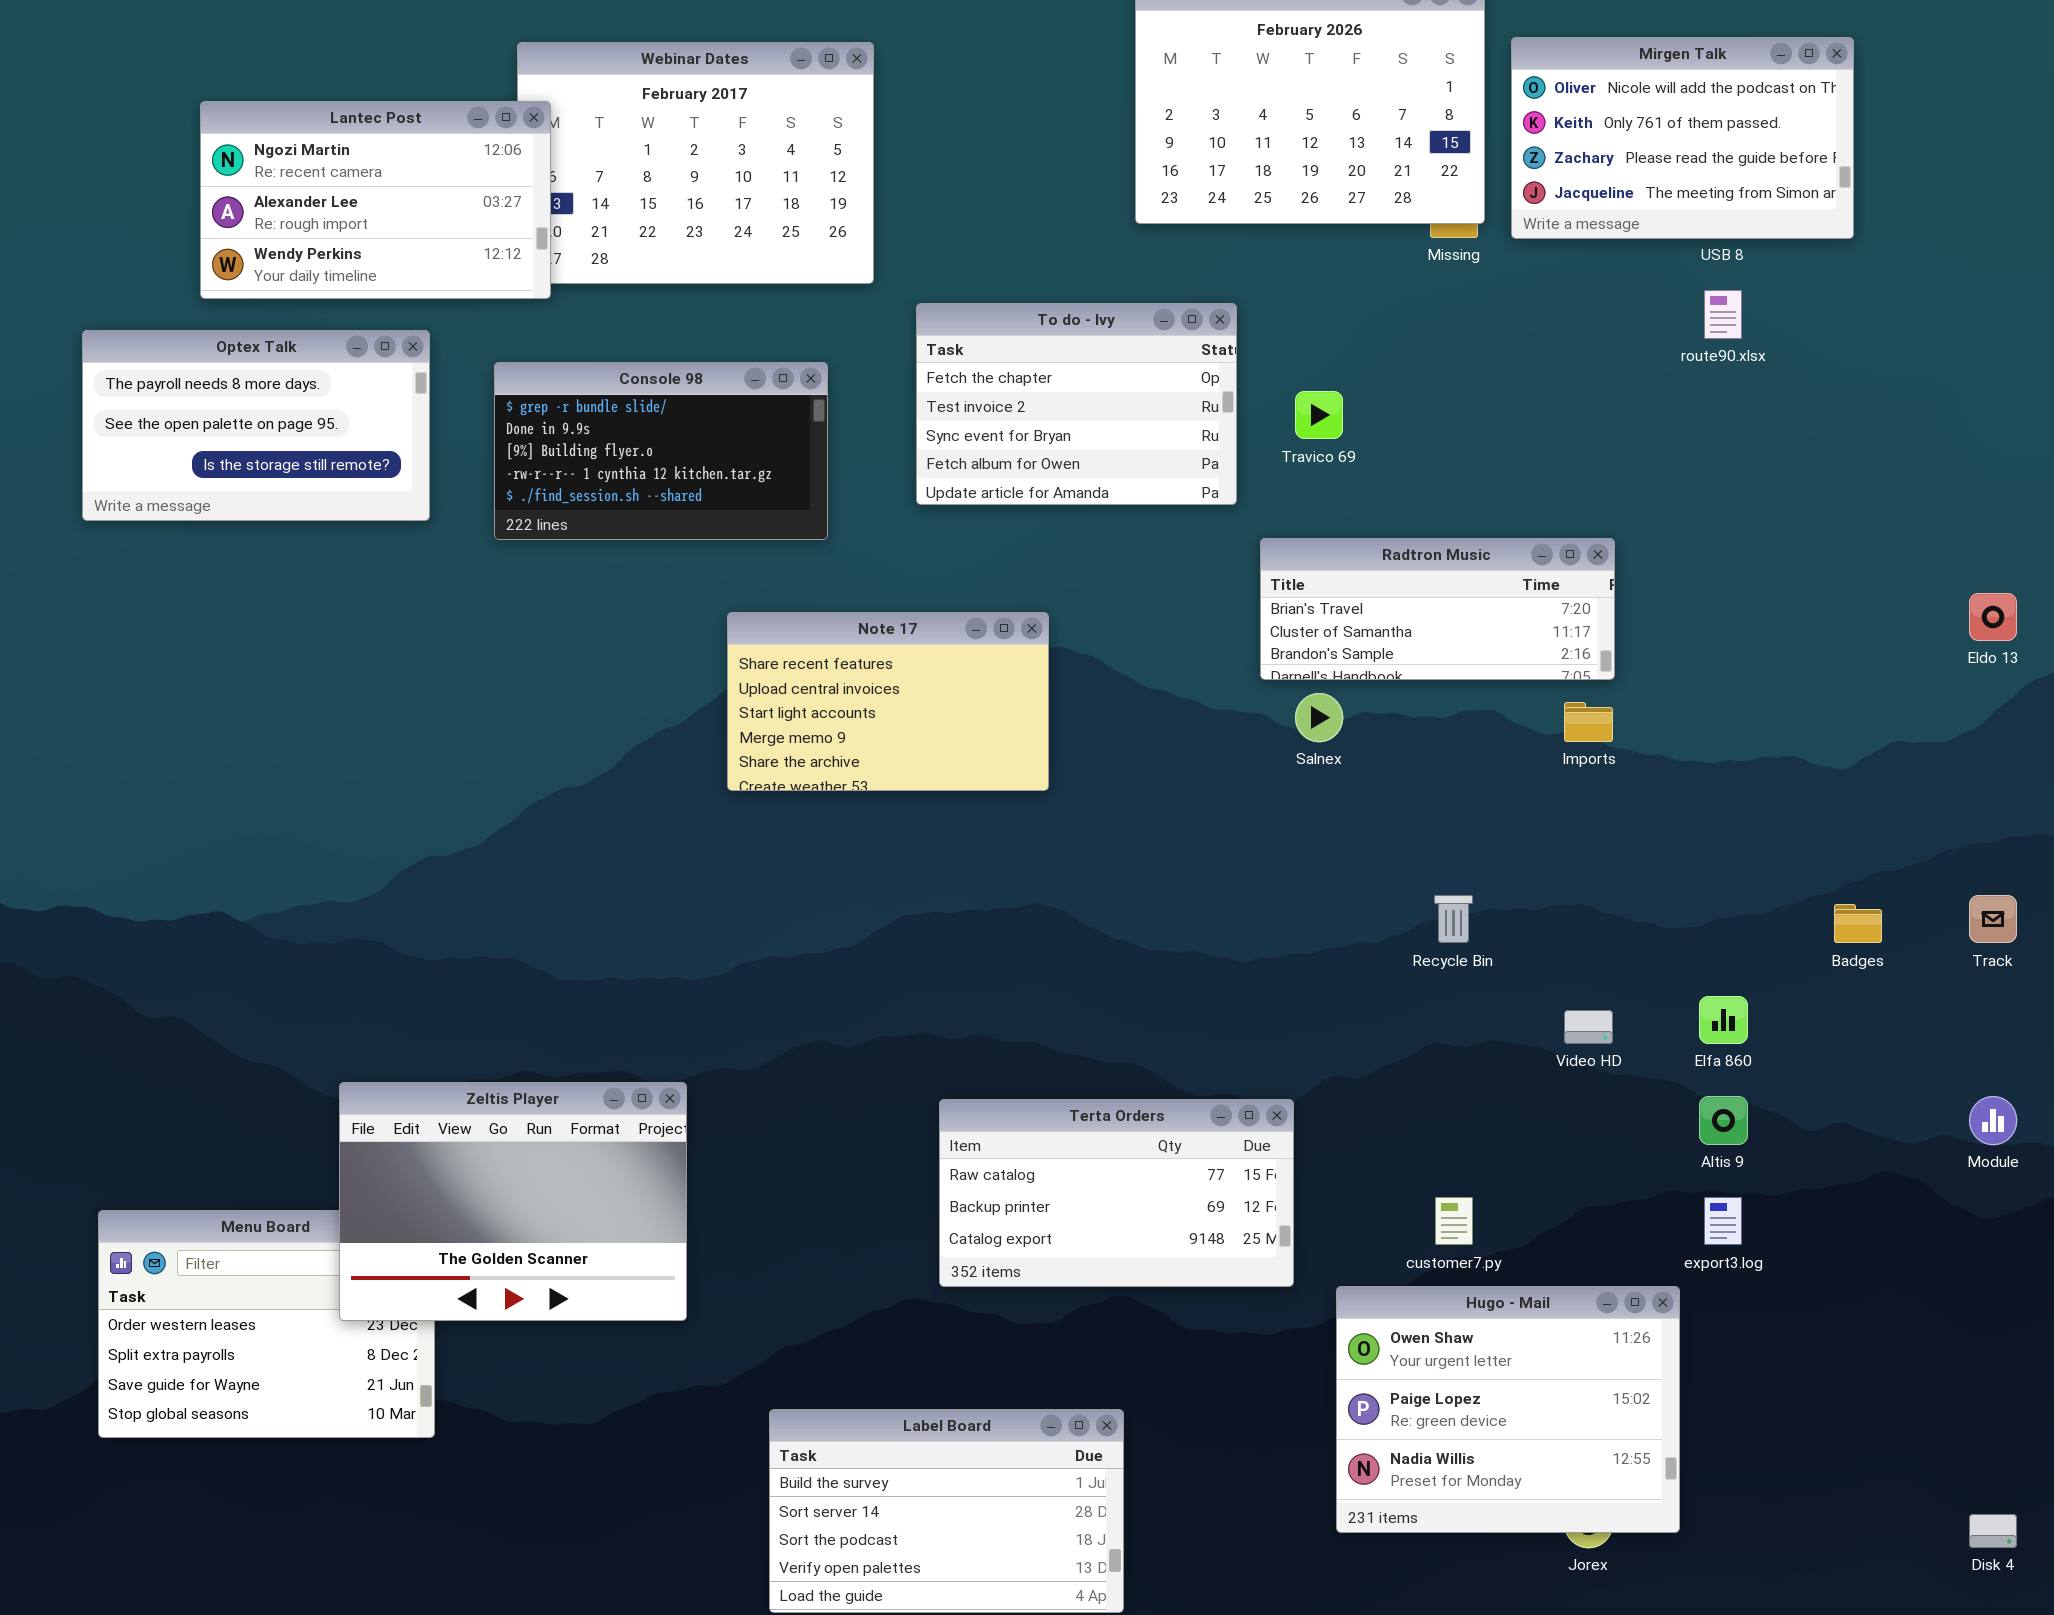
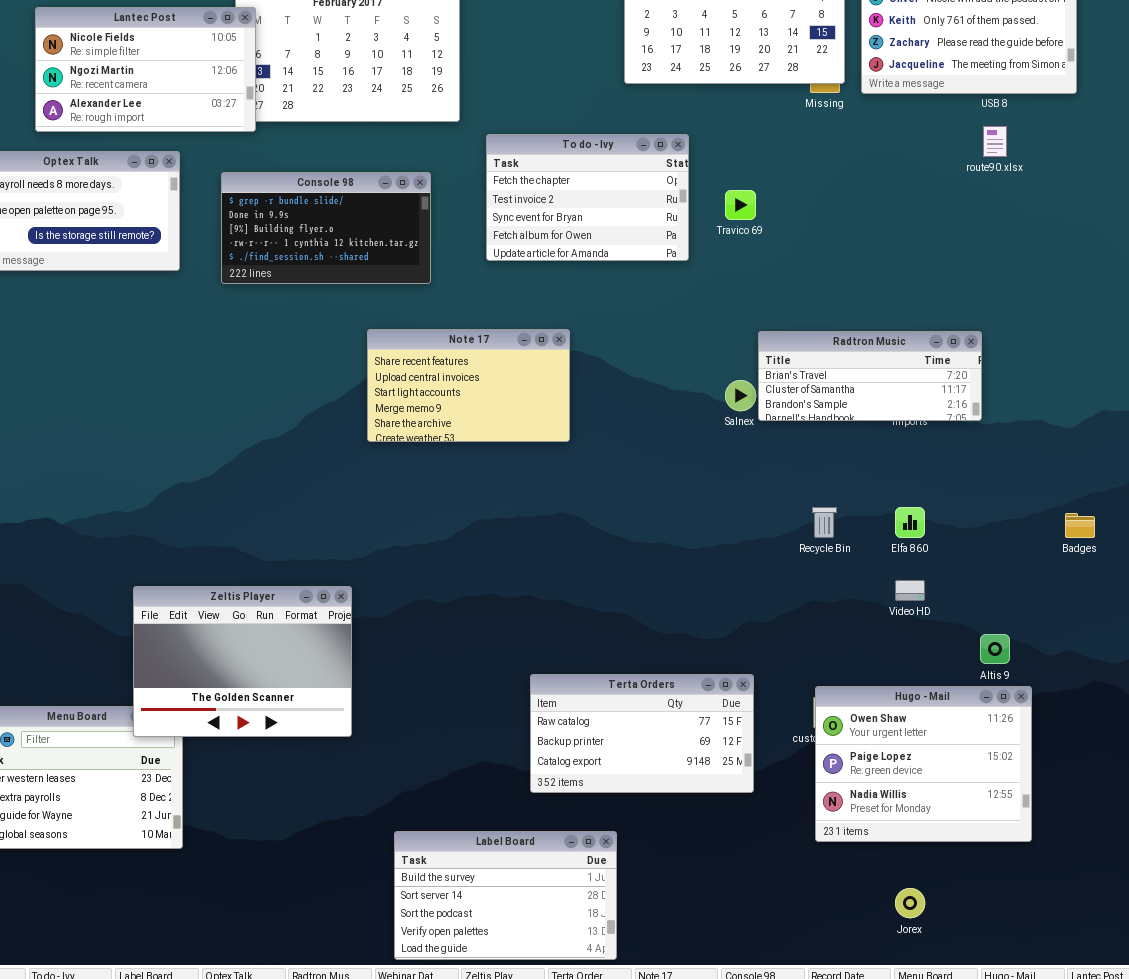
Lantec Post: [200,101,551,299] -> [35,7,256,132], scrolled up 1 row
Radtron Music: [1260,538,1615,680] -> [758,331,982,421], moved
Elfa 860: [1699,996,1748,1044] -> [895,507,925,538], moved
Zeltis Player: [339,1082,687,1321] -> [133,586,352,737], moved
Terta Orders: [939,1099,1294,1287] -> [530,674,754,793], moved
Hugo - Mail: [1336,1286,1680,1533] -> [815,686,1032,842], moved

